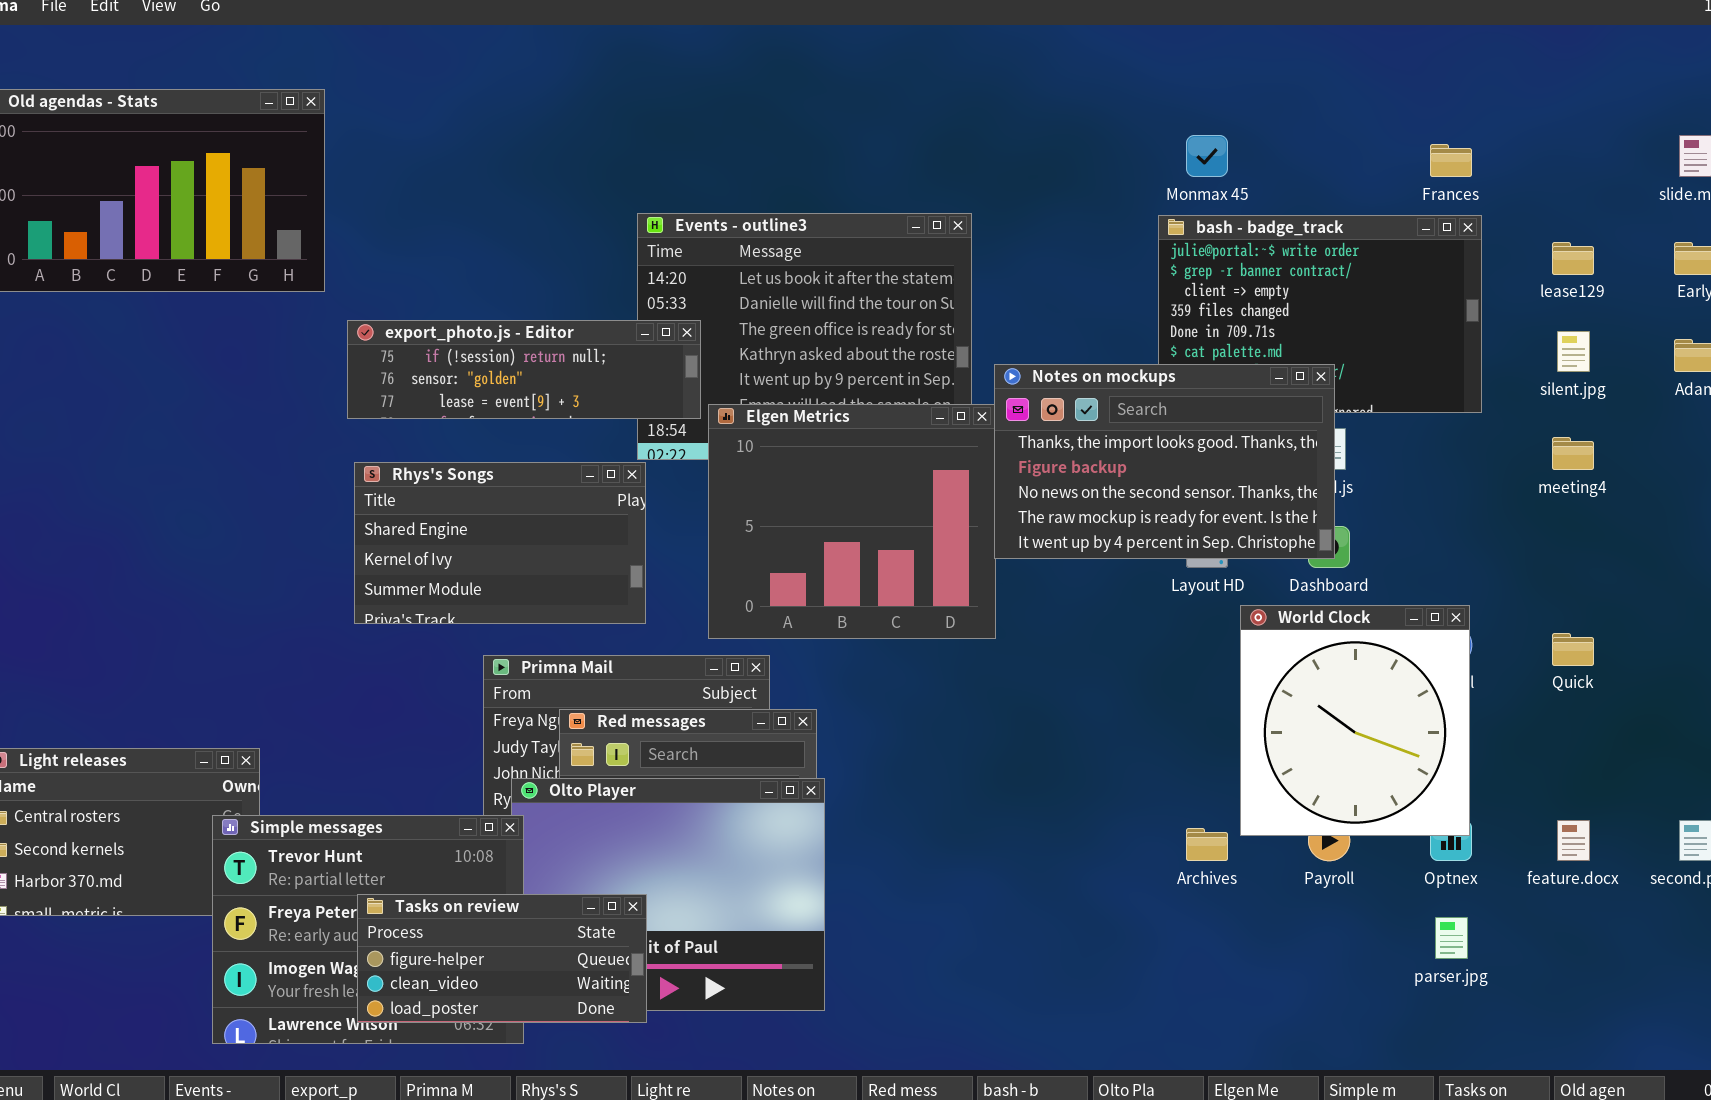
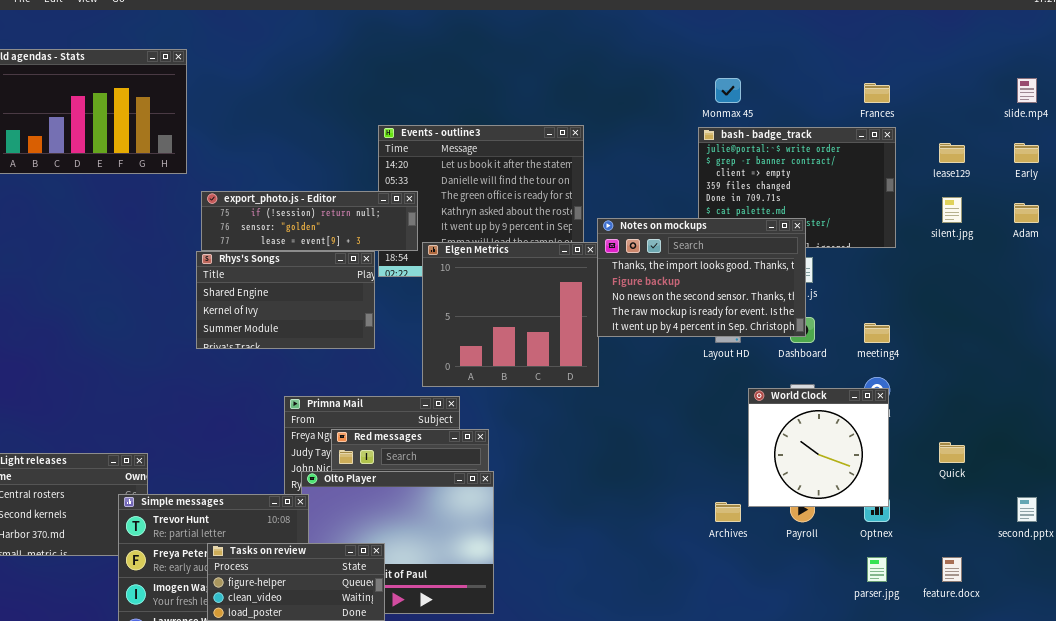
meeting4: [1552,437,1594,470] -> [864,323,890,343], moved
Rhys's Songs: [354,462,646,624] -> [196,251,375,349], moved
World Clock: [1240,605,1470,836] -> [748,388,889,507], resized
Quick: [1552,633,1594,666] -> [939,442,965,463], moved
feature.docx: [1557,820,1590,861] -> [942,557,962,582], moved

